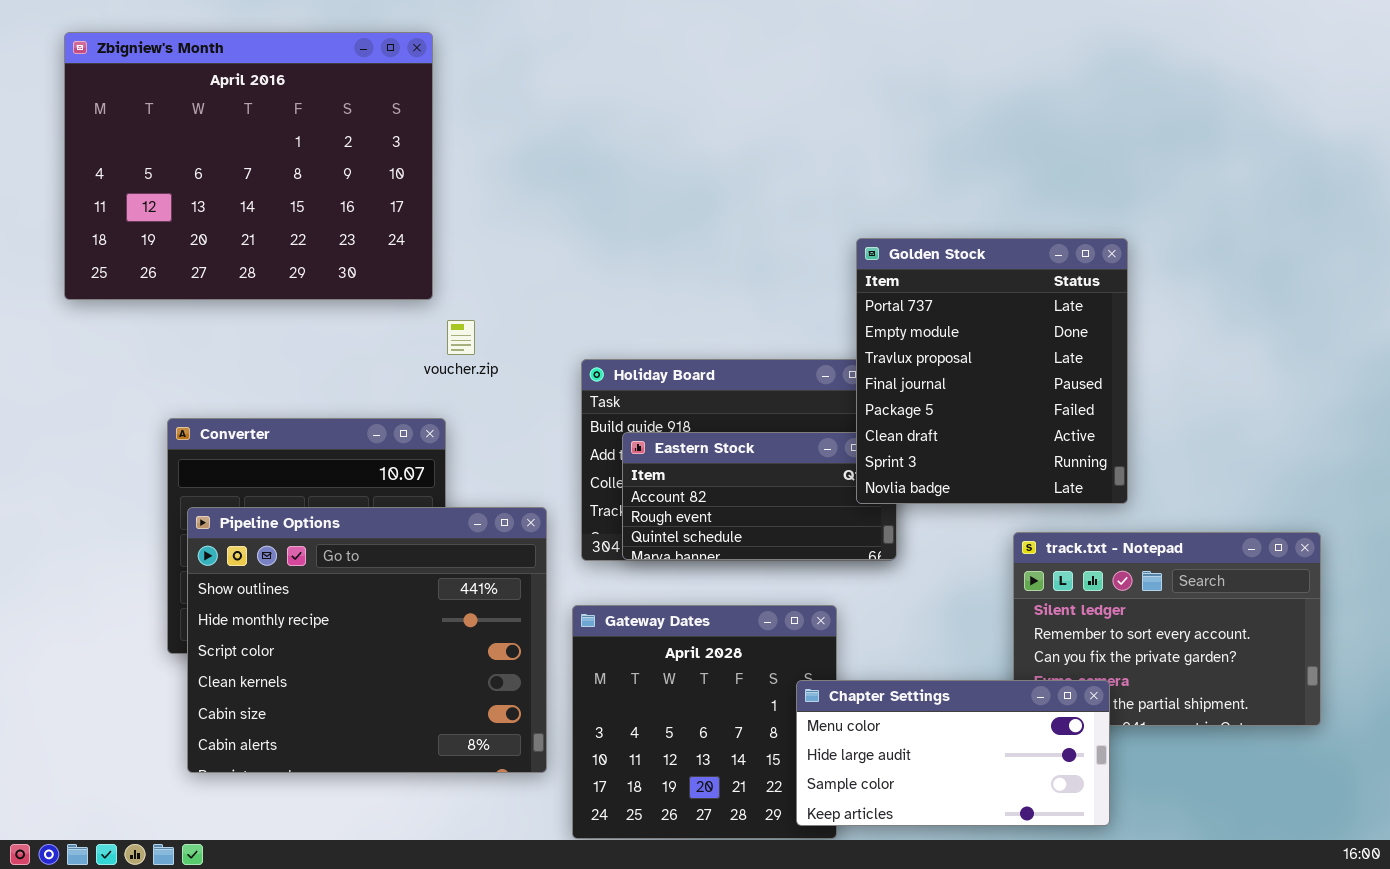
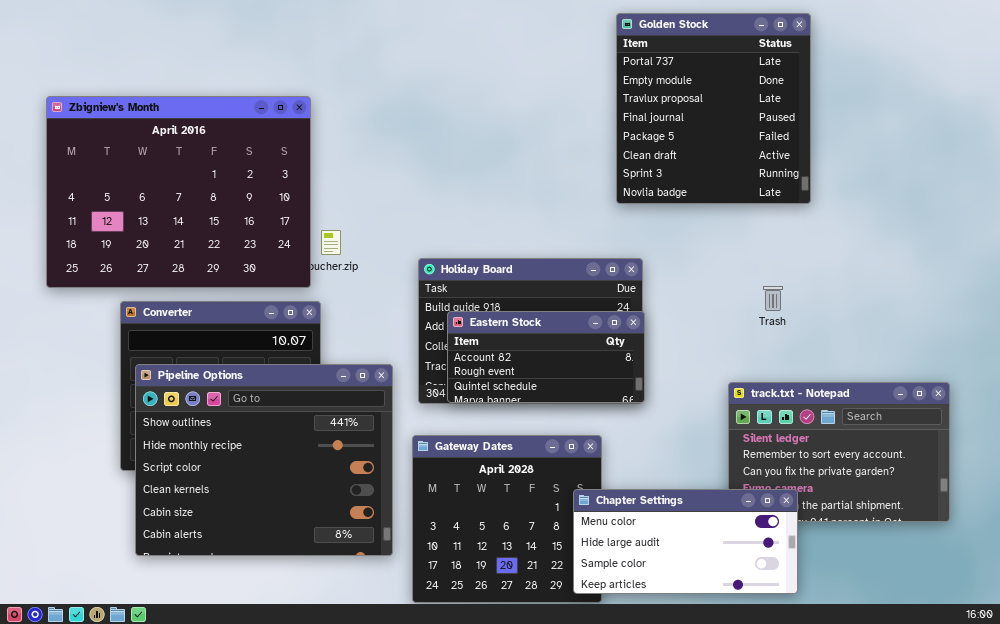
Zbigniew's Month: [64,32,433,300] -> [46,96,311,288], moved
Golden Stock: [856,238,1128,504] -> [616,13,811,204], moved

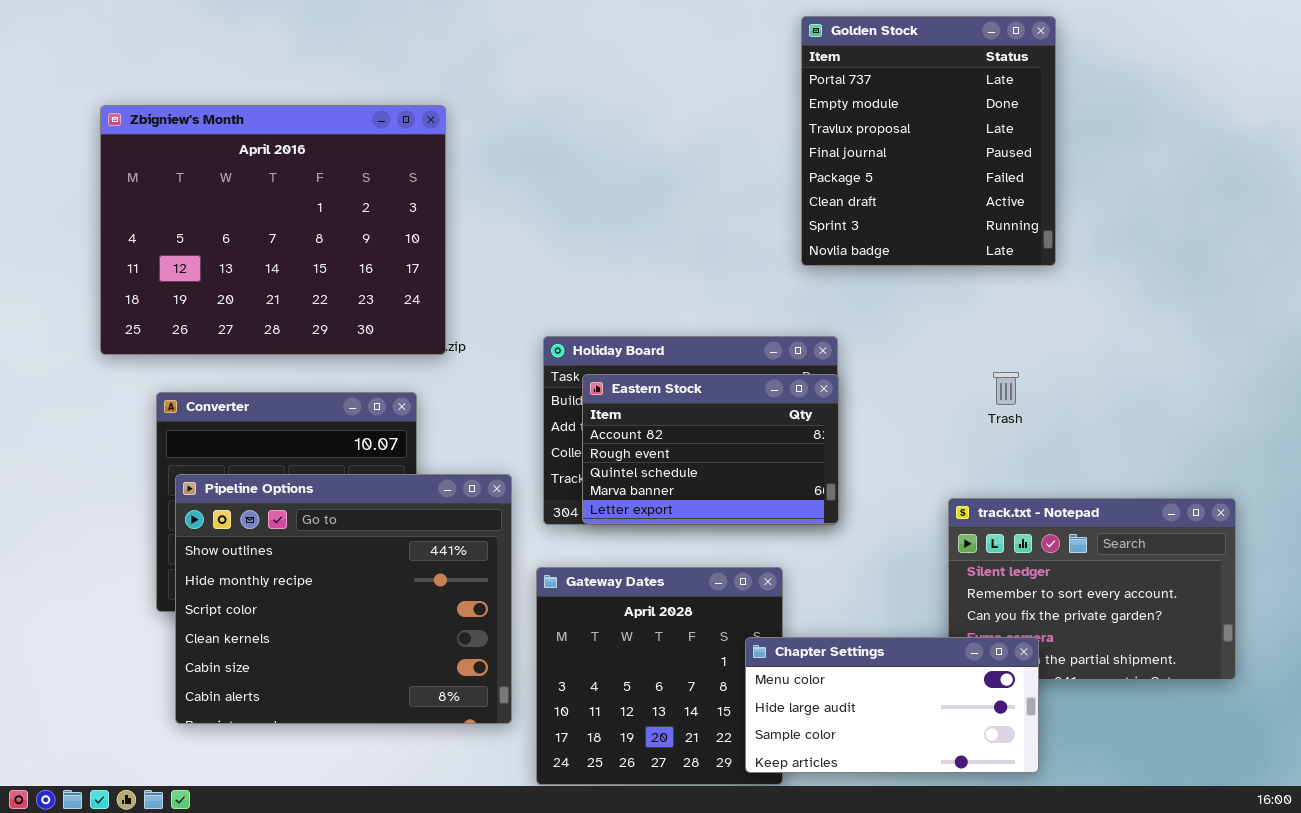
Zbigniew's Month: [46,96,311,288] -> [100,105,446,355], moved
Eastern Stock: [447,311,645,403] -> [582,374,839,524], resized

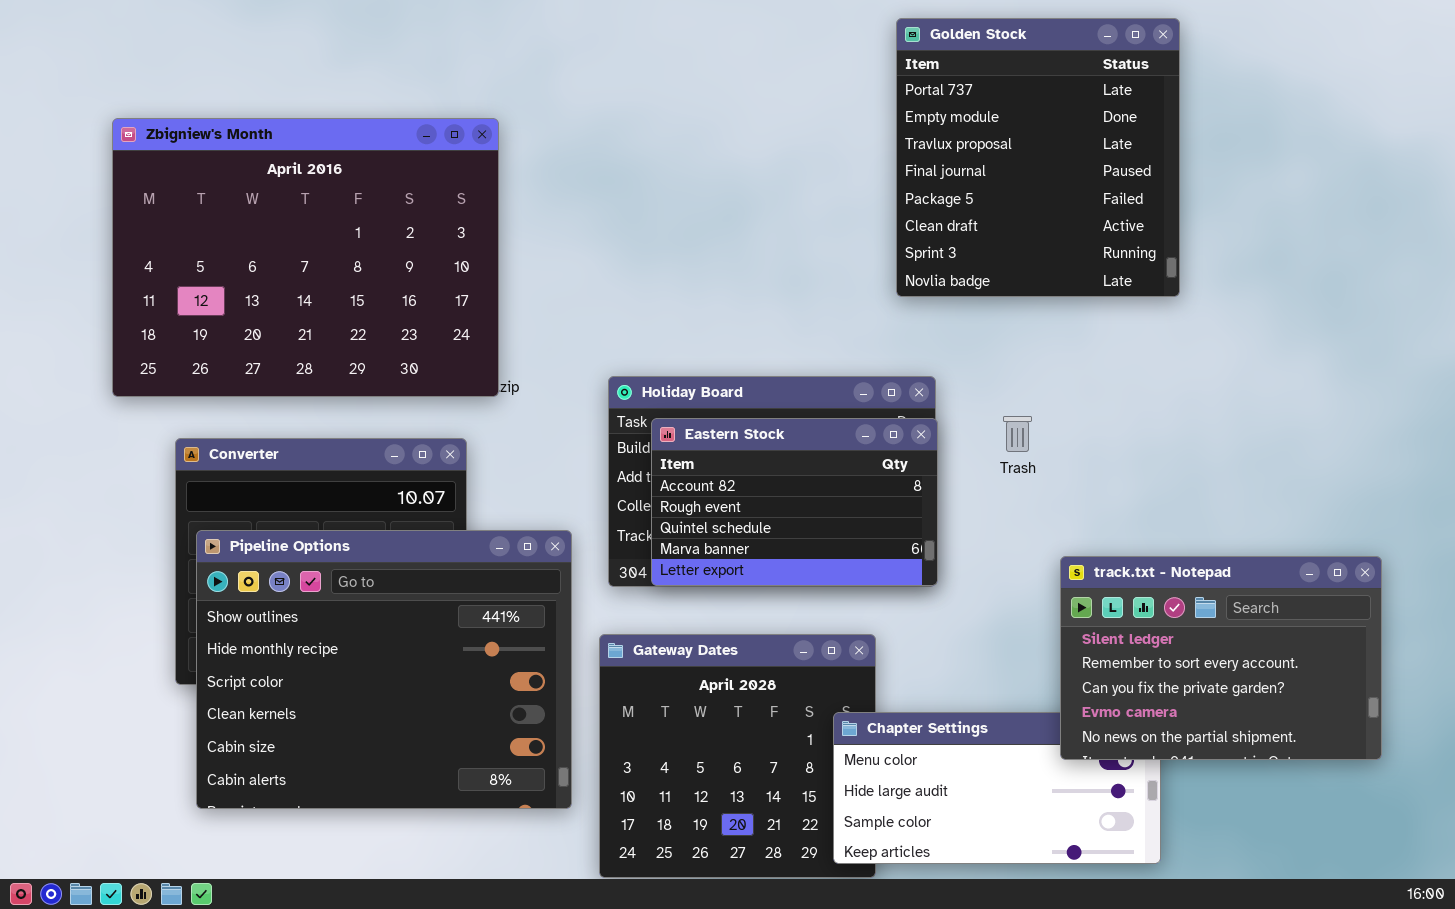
Trash: [993,372,1019,405] -> [1003,416,1032,452], moved
track.txt - Notepad: [948,498,1236,680] -> [1060,556,1382,760], raised

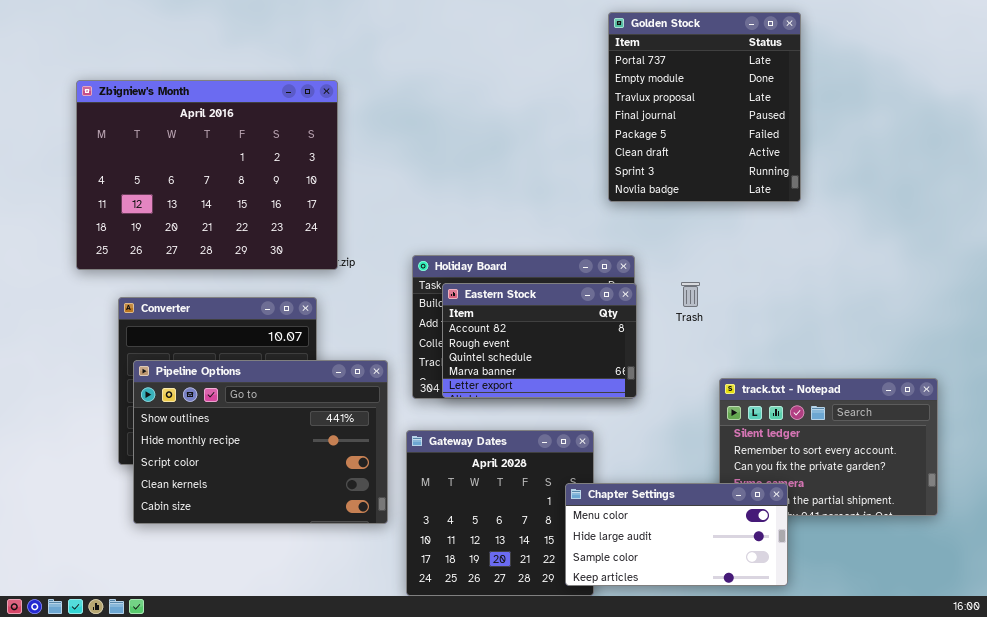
Pipeline Options: [196,530,572,809] -> [133,360,388,524], resized
Chapter Settings: [833,712,1161,864] -> [565,483,788,586], raised

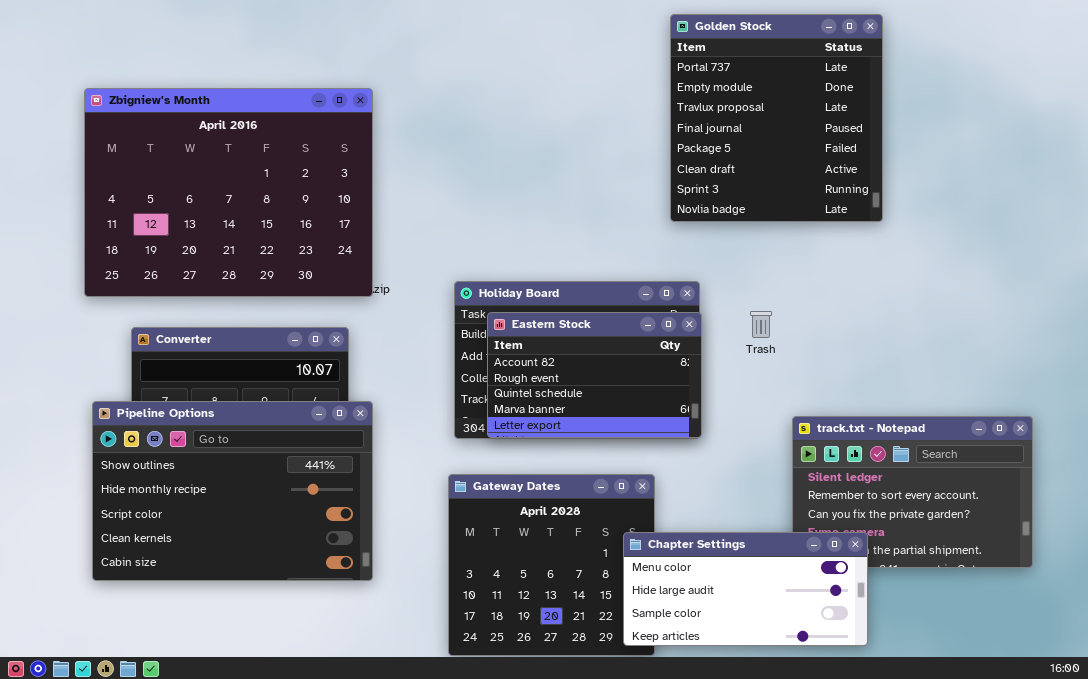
Pipeline Options: [133,360,388,524] -> [92,401,373,581], moved

